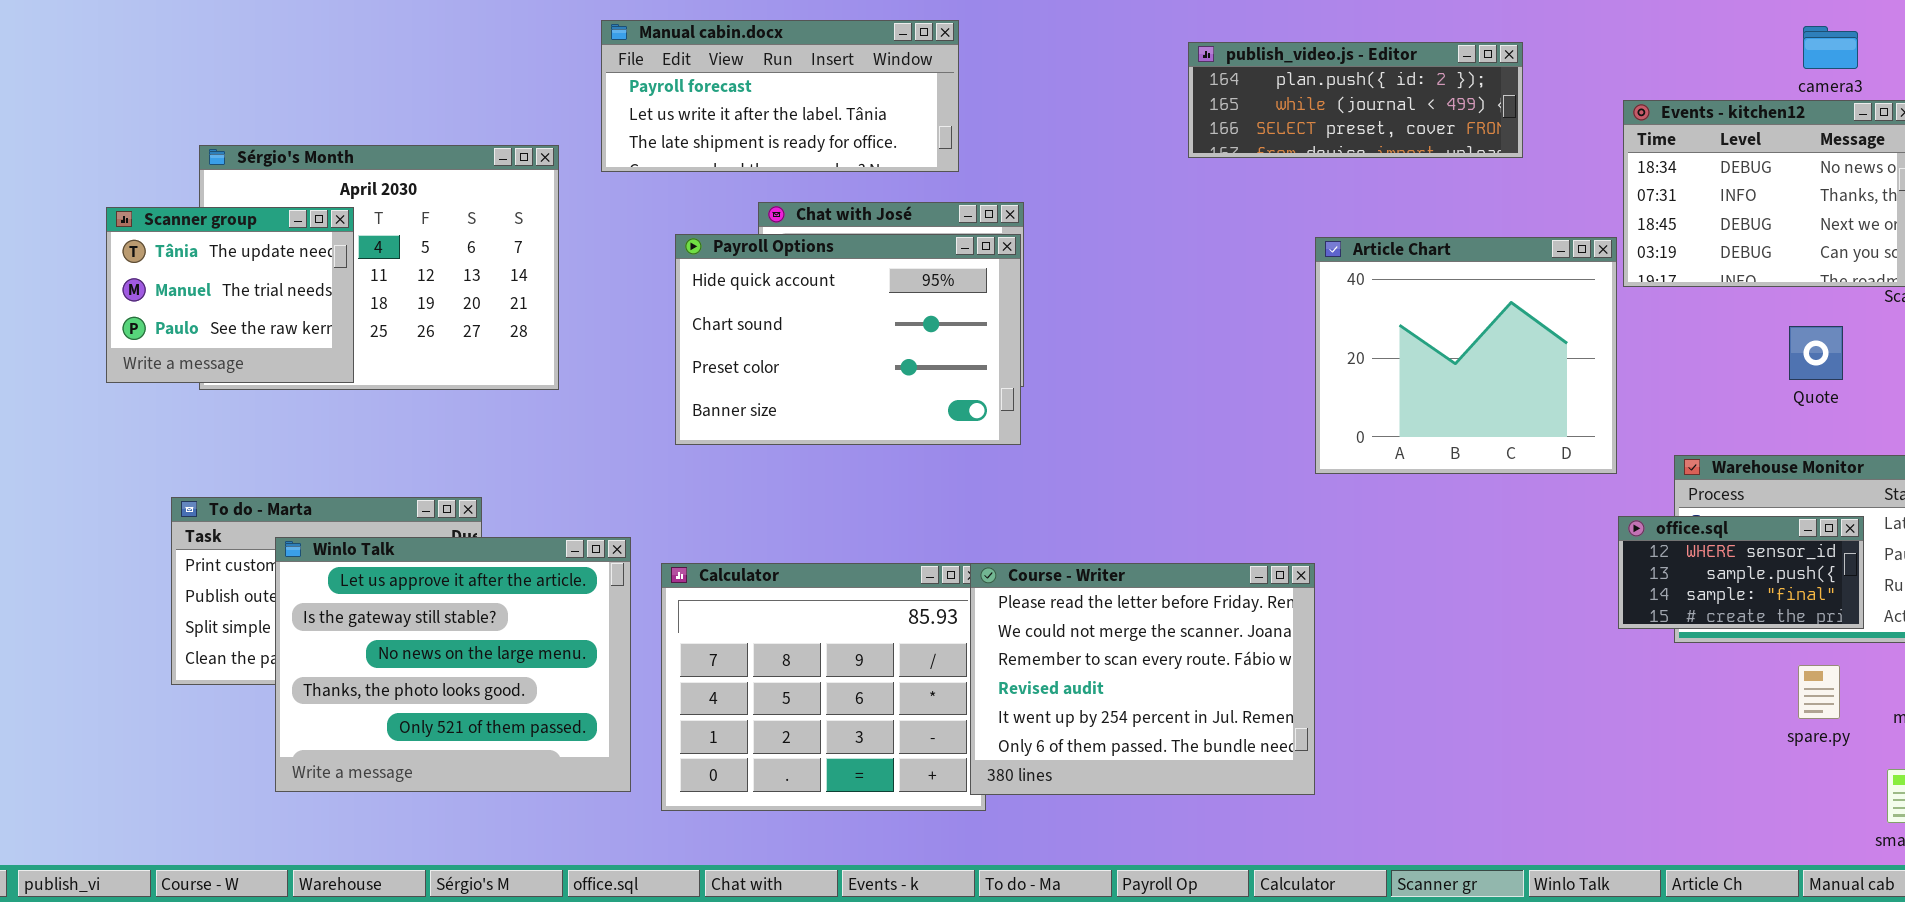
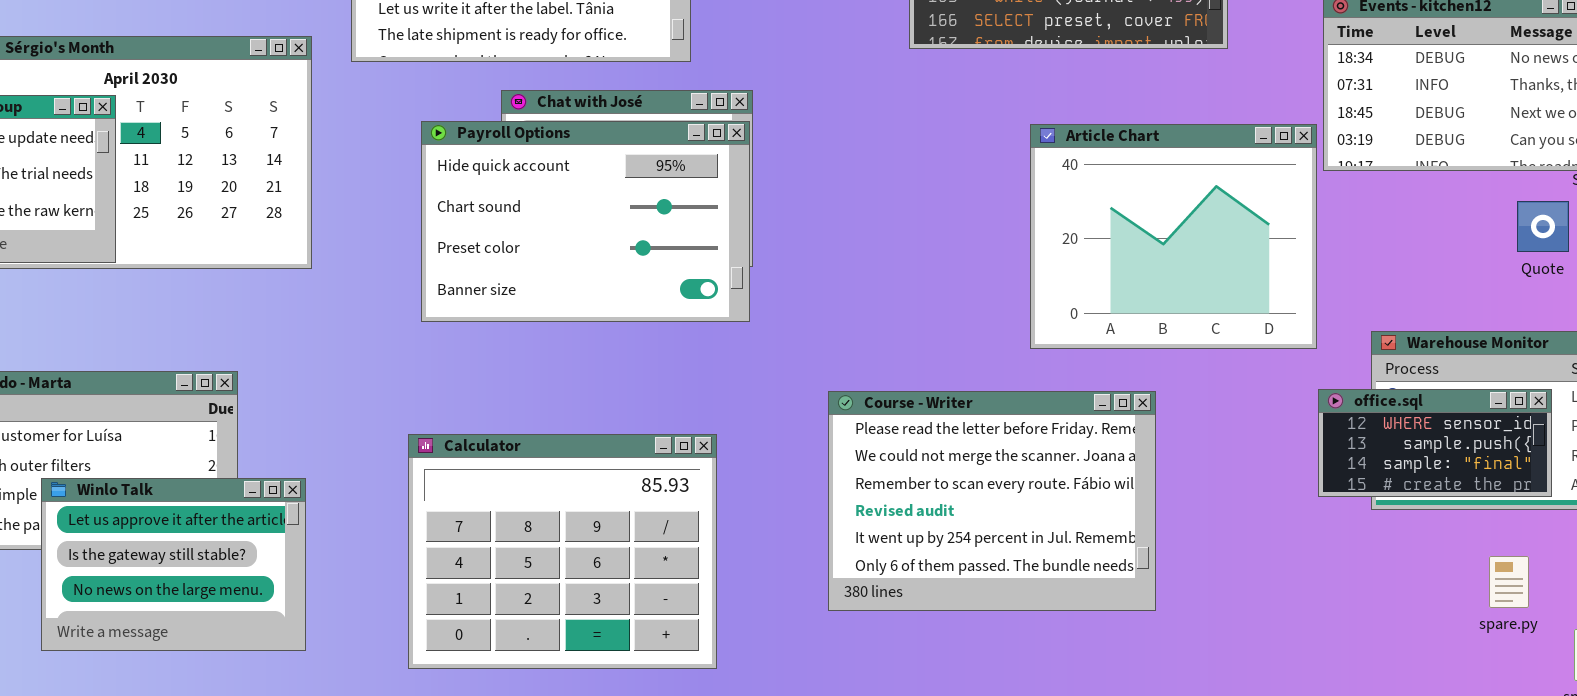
Quote: [1789,326,1843,380] -> [1517,201,1569,252], moved
Winlo Talk: [275,537,631,792] -> [41,478,306,651], resized
Course - Writer: [970,563,1315,795] -> [828,391,1156,611], moved
spare.py: [1798,665,1840,719] -> [1489,556,1529,608], moved

